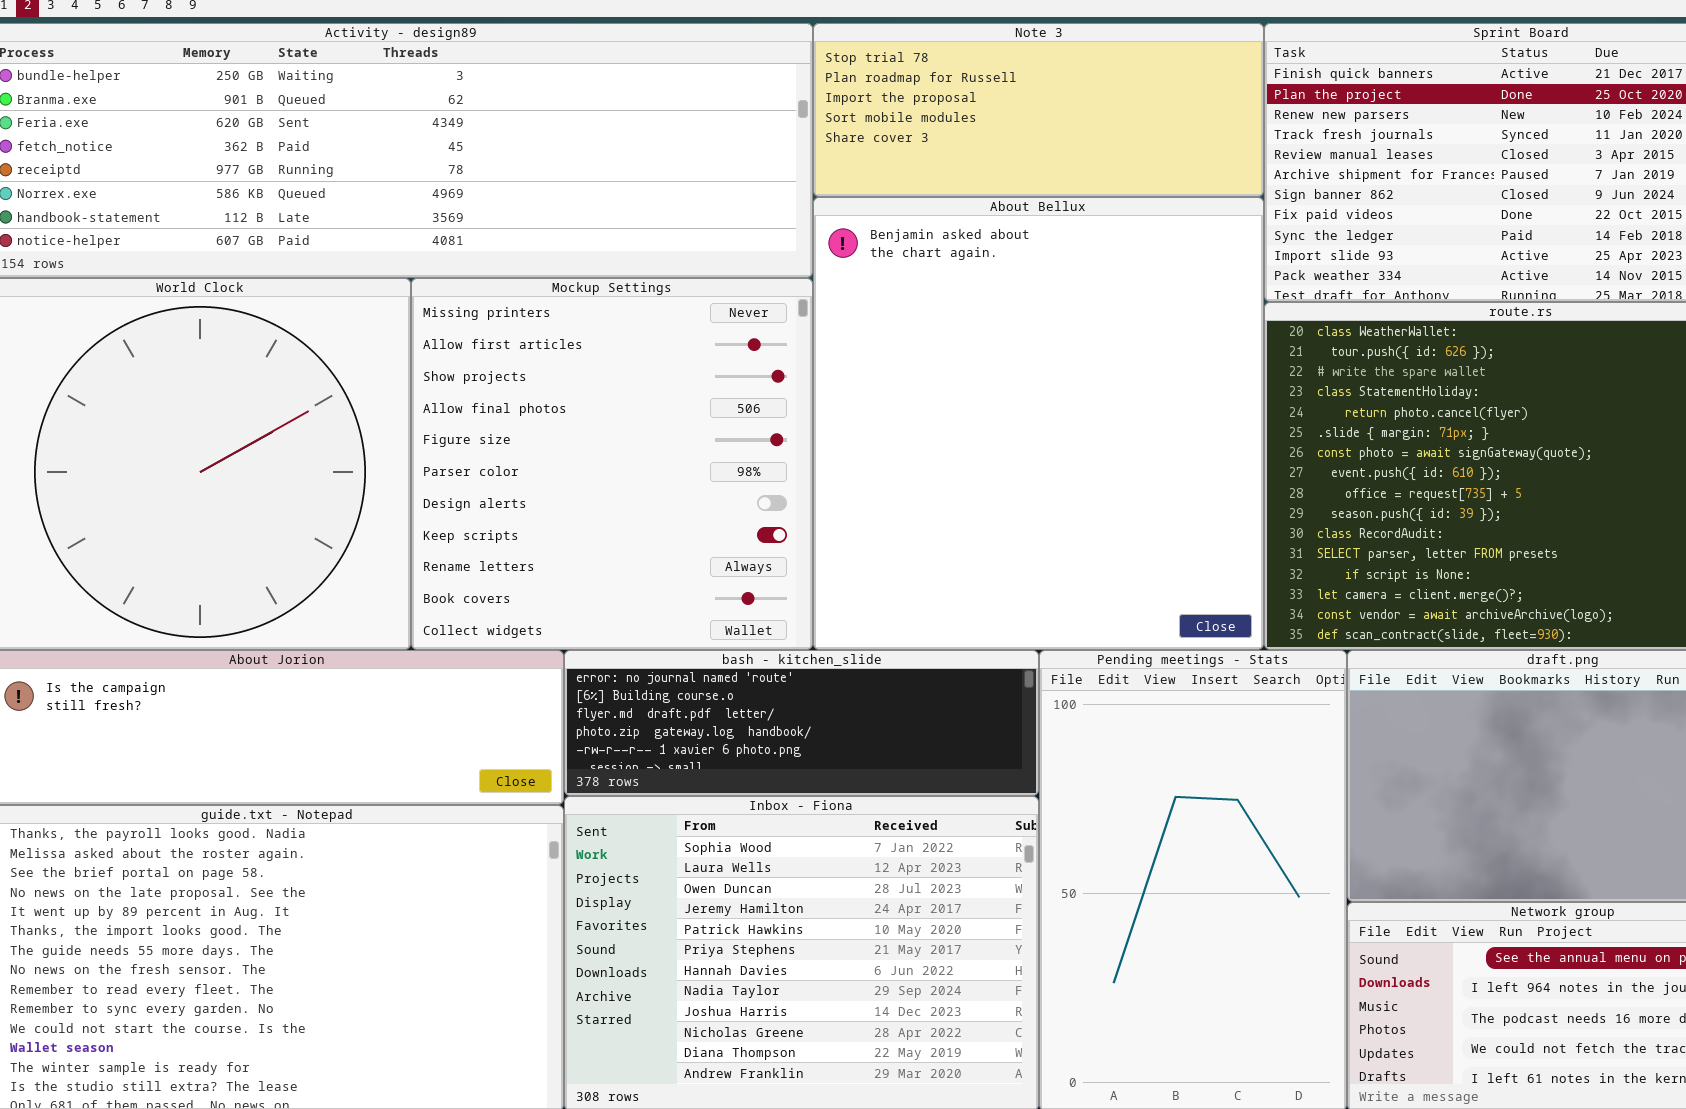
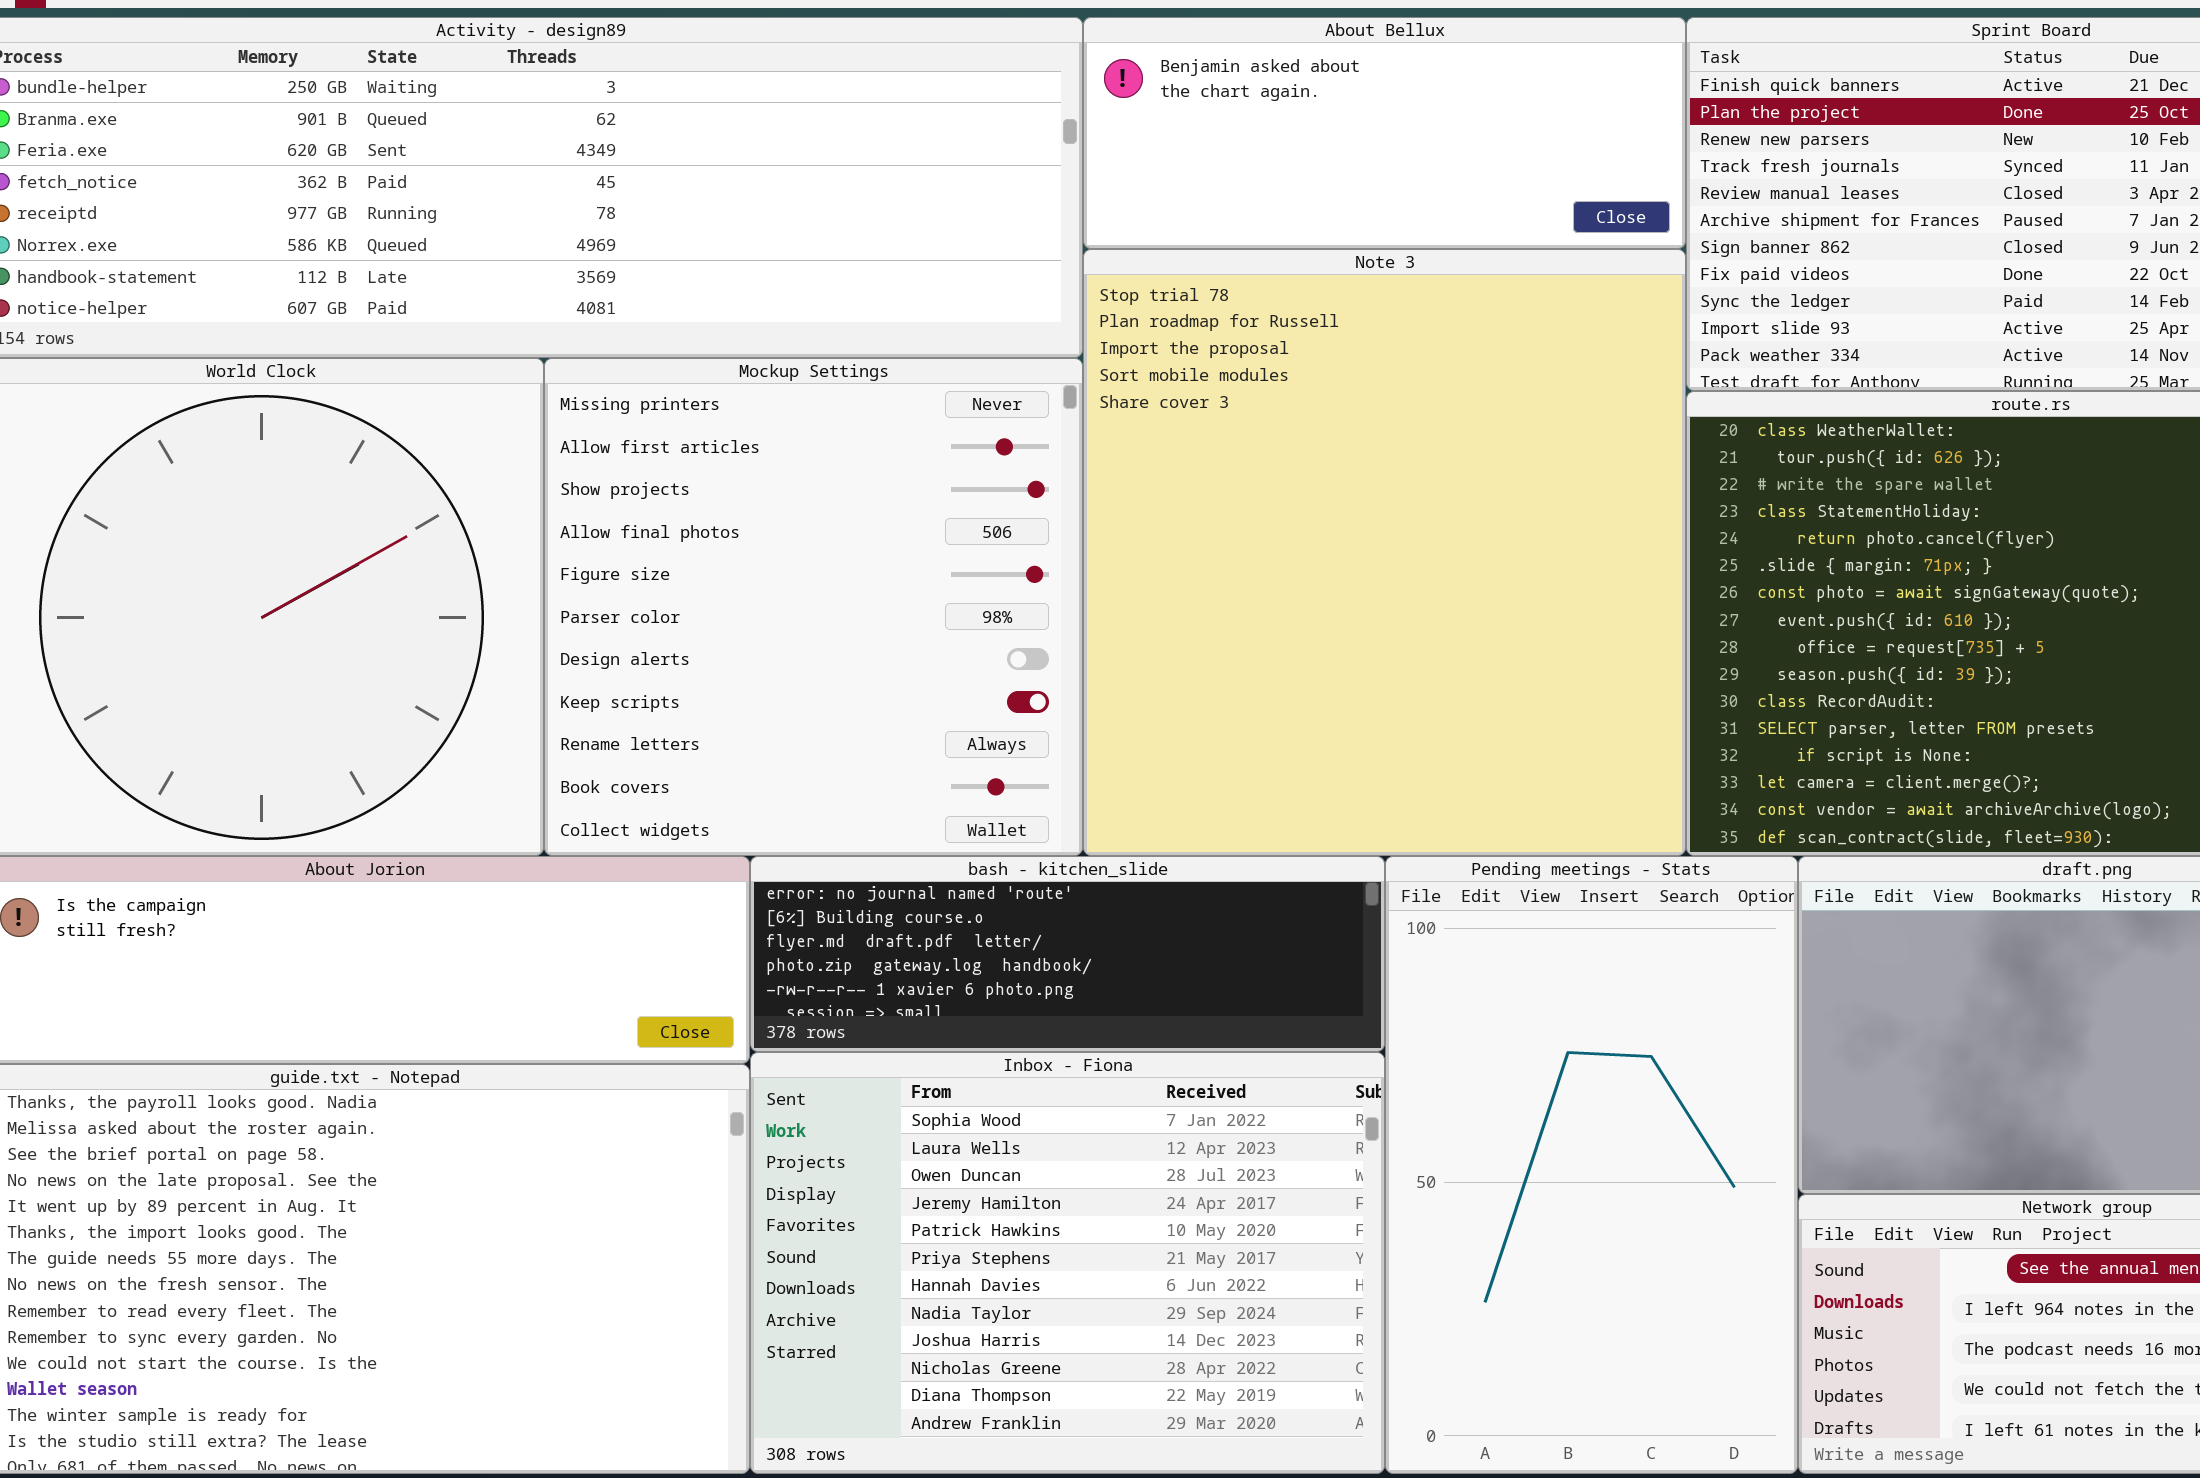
Note 3: [813,23,1264,197] -> [1083,249,1686,856], moved, resized
About Bellux: [813,197,1264,650] -> [1083,17,1686,249], moved, resized

